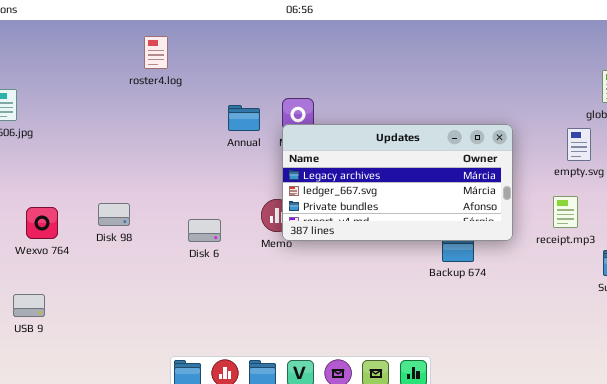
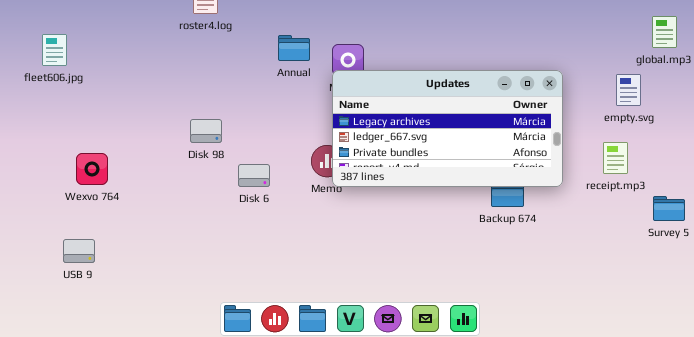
Annual: [228,105,260,131] -> [278,35,310,61], moved
Disk 98: [98,203,130,226] -> [190,119,222,143], moved

